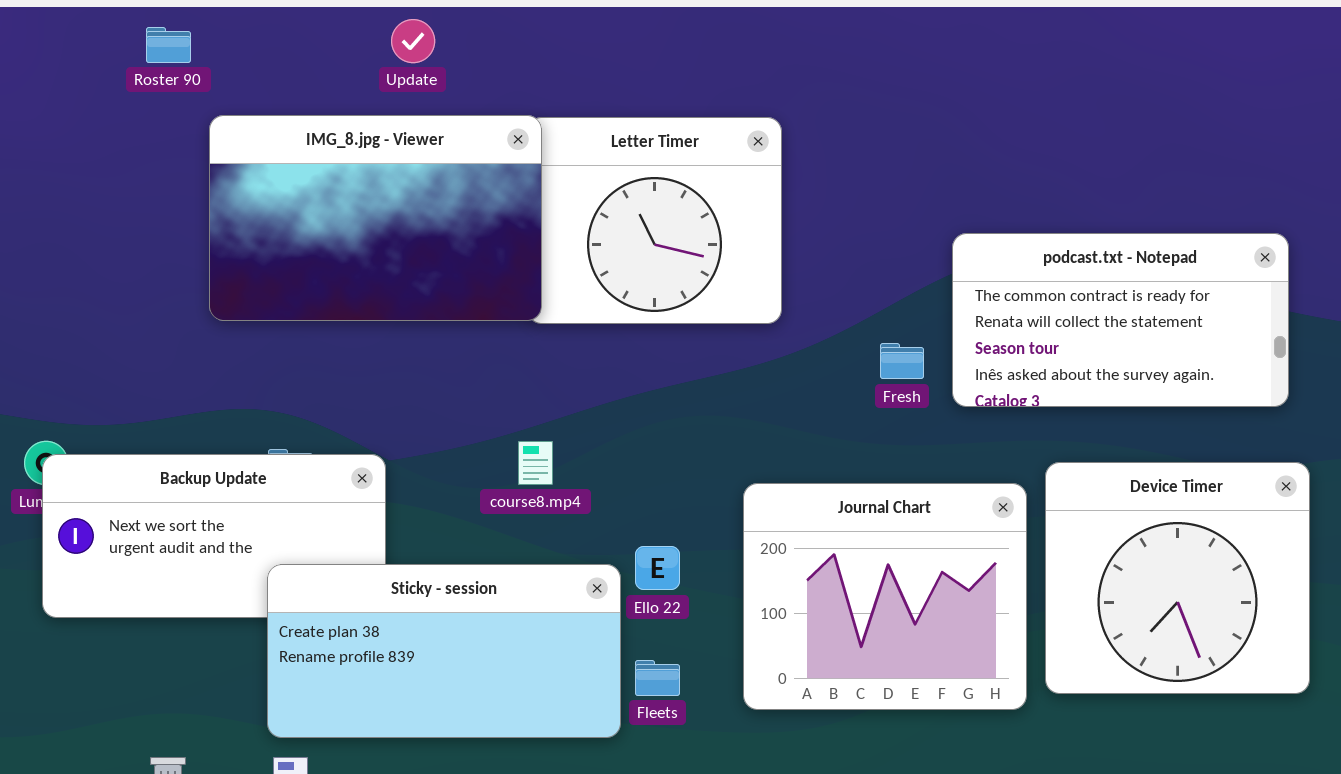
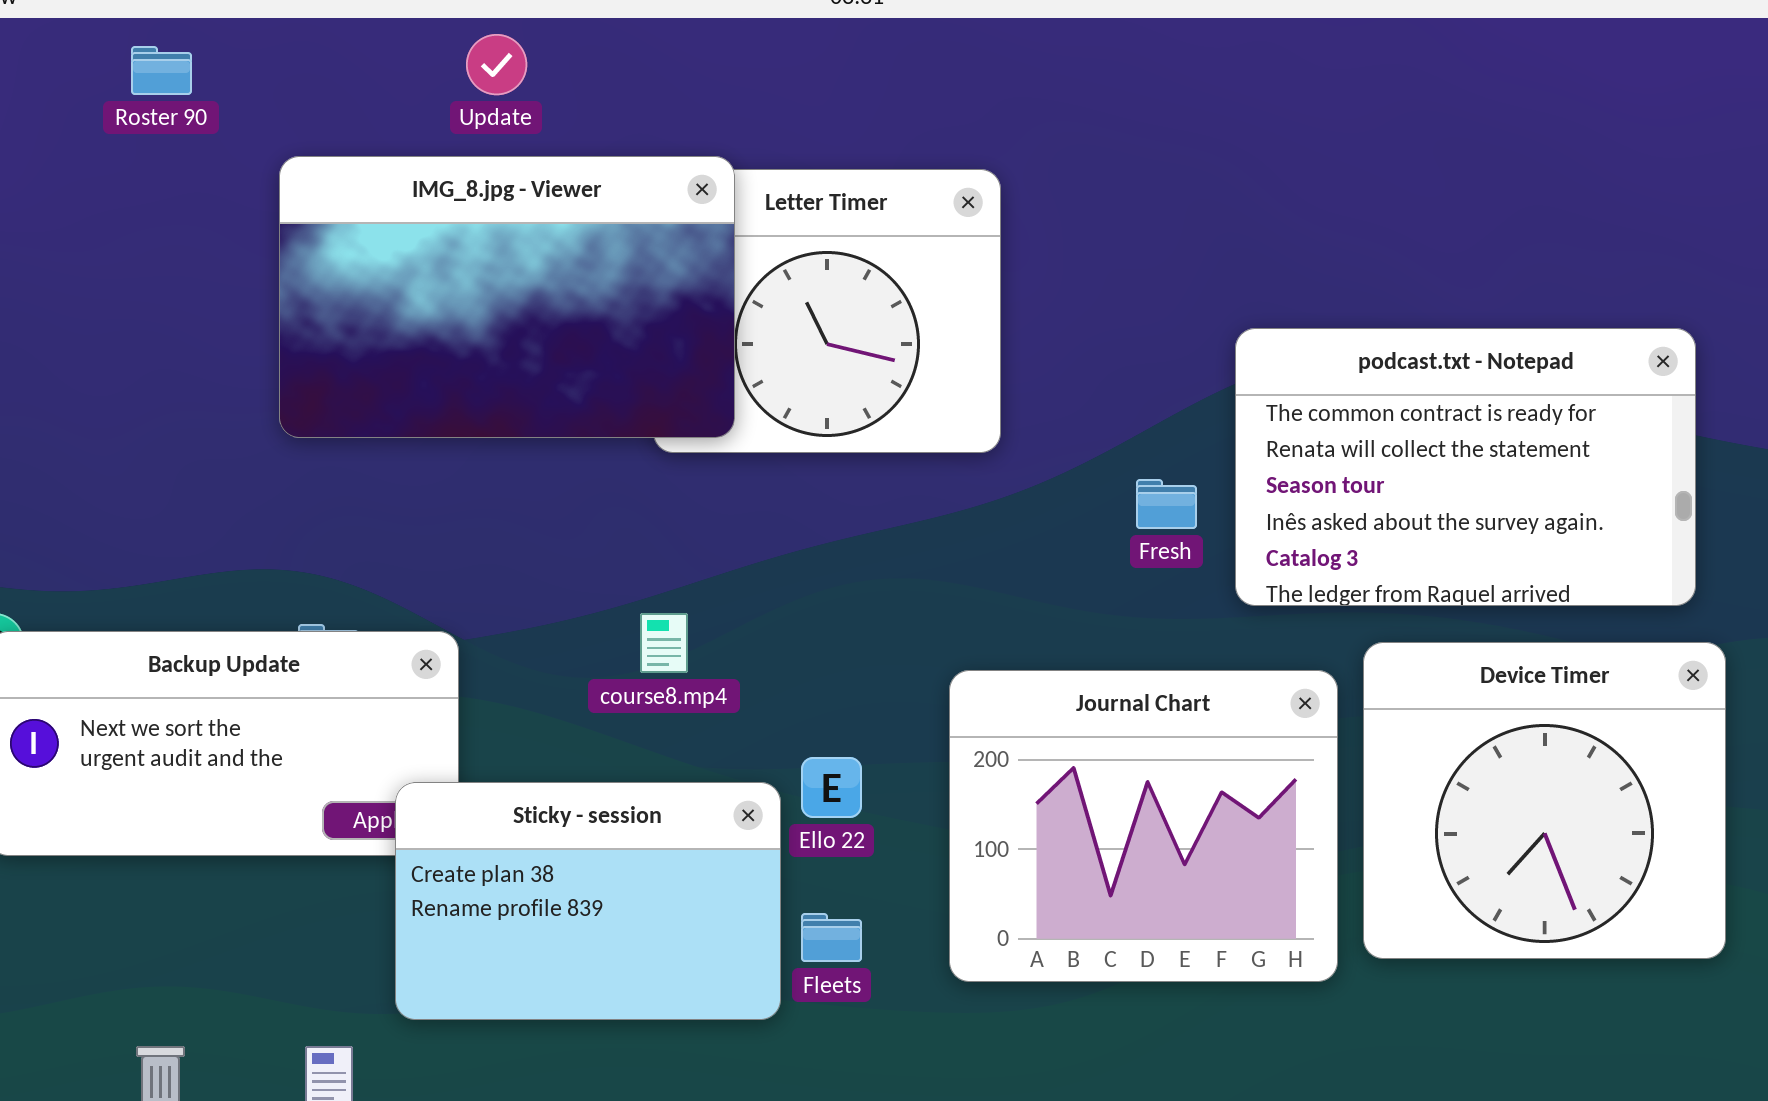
IMG_8.jpg - Viewer: [209,115,542,321] -> [279,156,735,438], moved
podcast.txt - Notepad: [952,233,1289,407] -> [1235,328,1696,606], resized
Sticky - session: [267,564,621,738] -> [395,782,781,1020], resized

